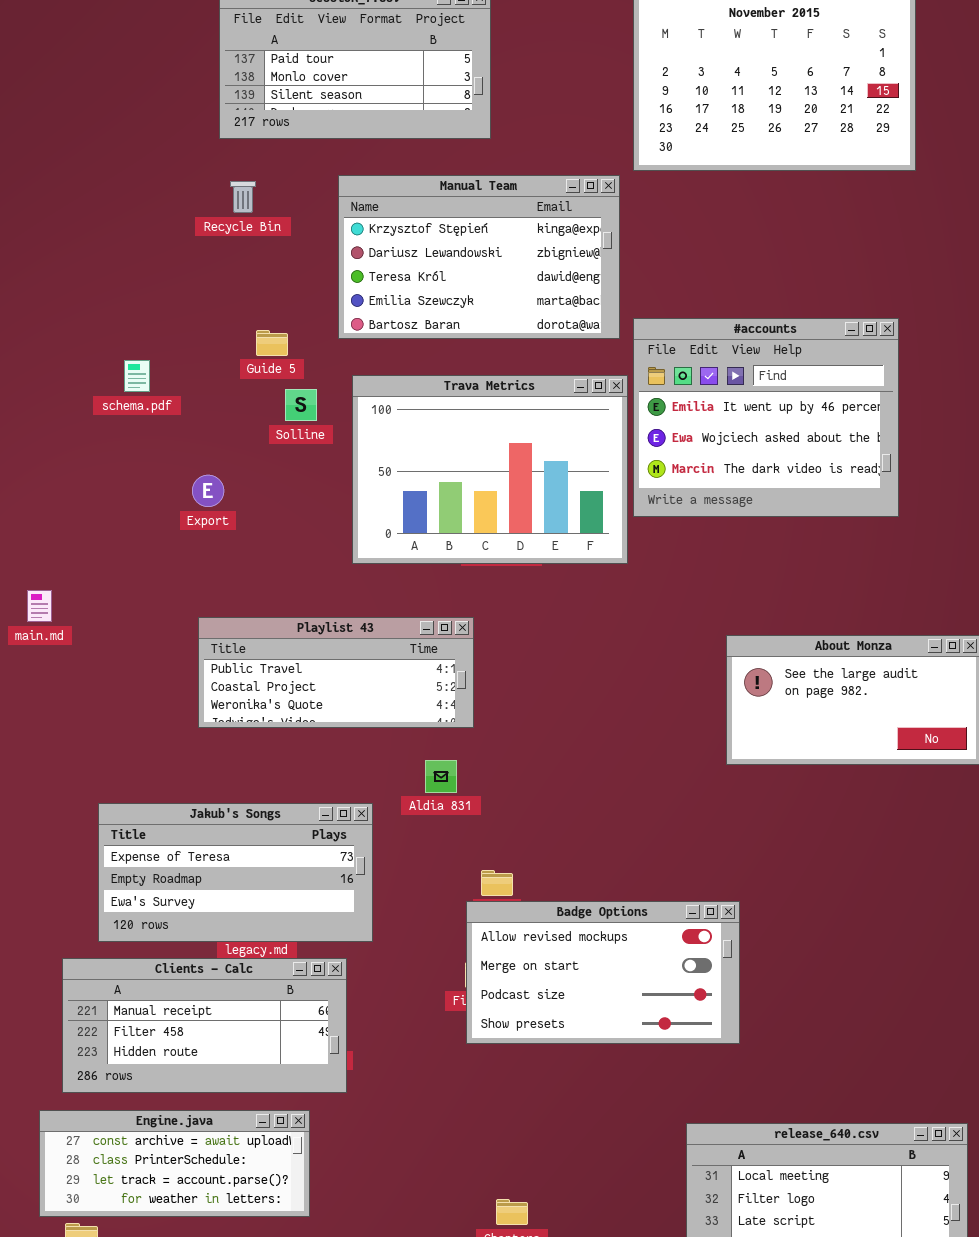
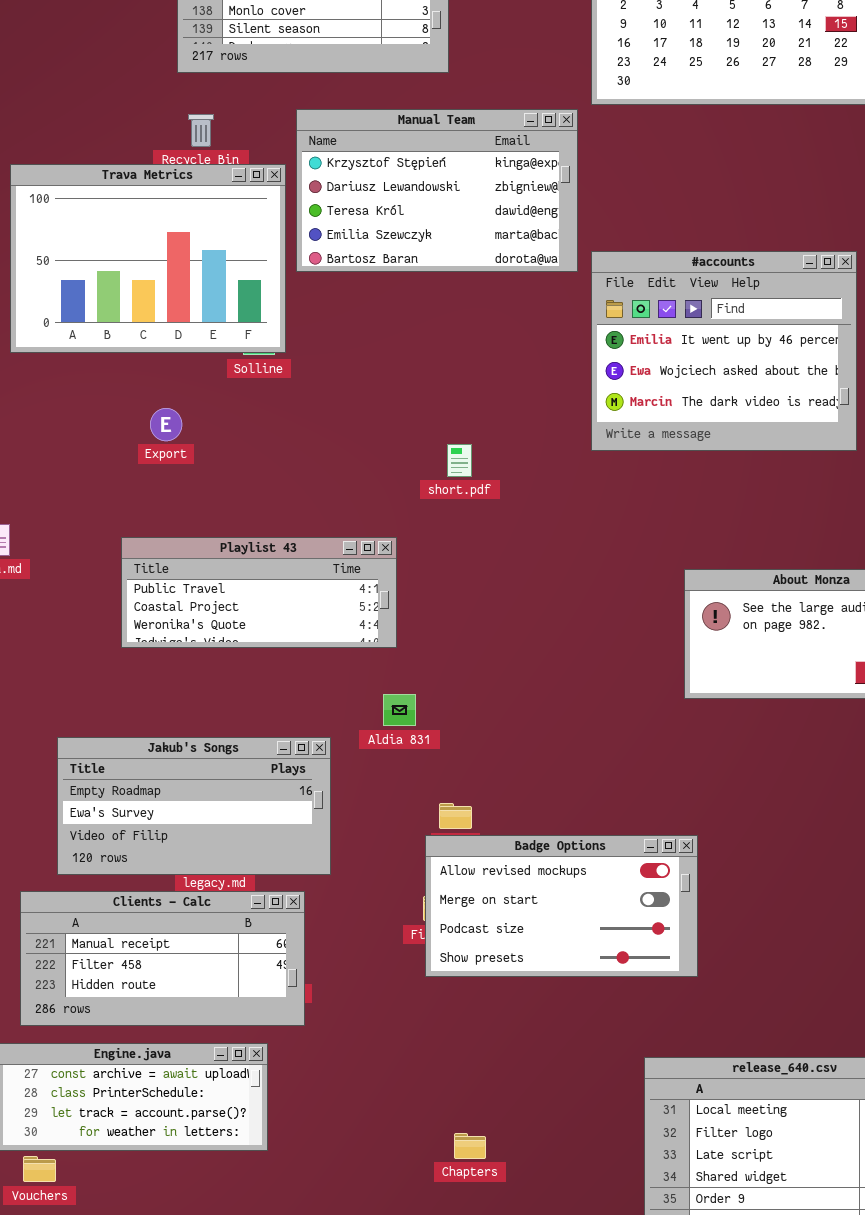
Trava Metrics: [352,375,628,564] -> [10,164,286,353], moved
Playlist 43: [198,617,474,728] -> [121,537,397,648], moved
Jakub's Songs: [98,803,373,942] -> [57,737,331,875], scrolled down 1 row

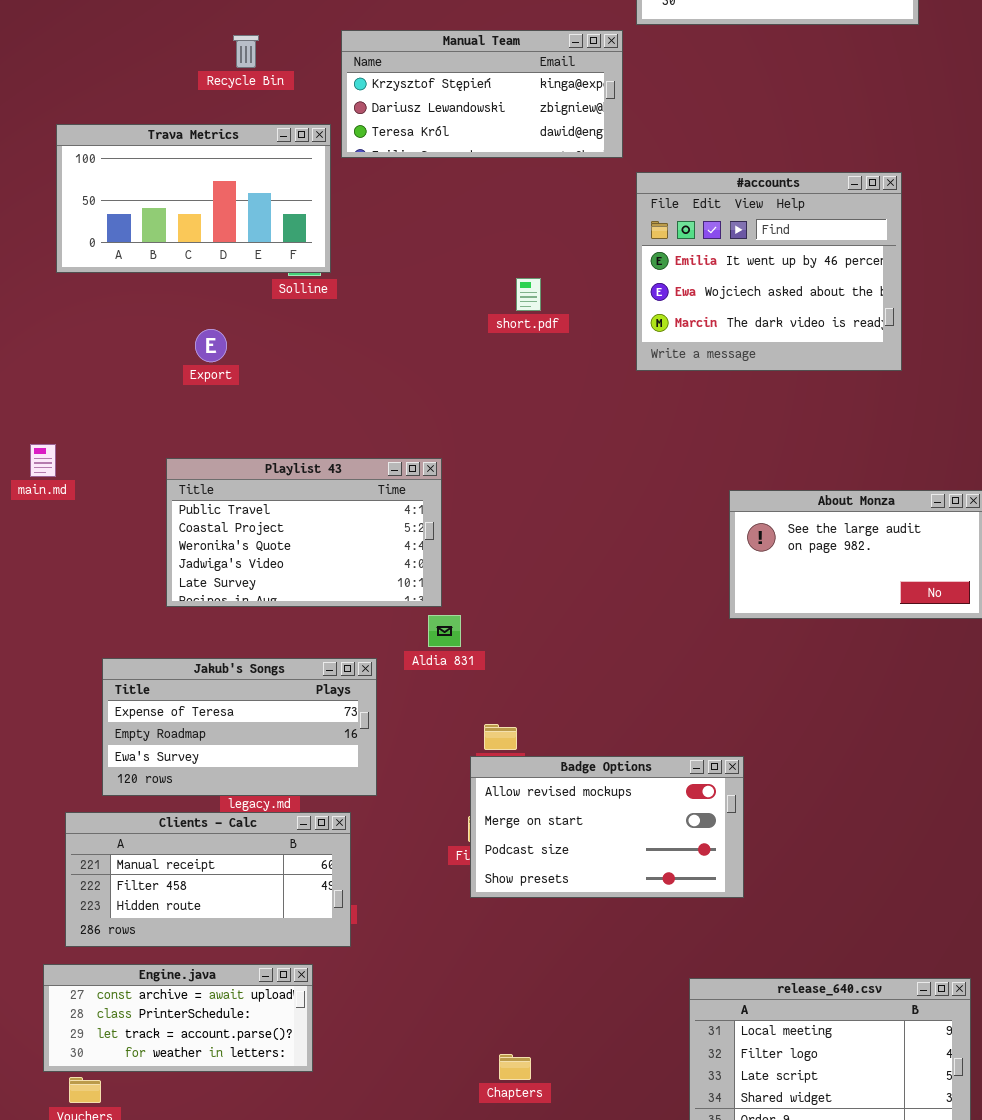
Manual Team: [296,109,578,272] -> [341,30,623,158], resized
Trava Metrics: [10,164,286,353] -> [56,124,331,273], resized
short.pdf: [447,444,472,477] -> [516,278,541,311], moved
Playlist 43: [121,537,397,648] -> [166,458,442,607], resized
Jakub's Songs: [57,737,331,875] -> [102,658,377,796], scrolled up 1 row

